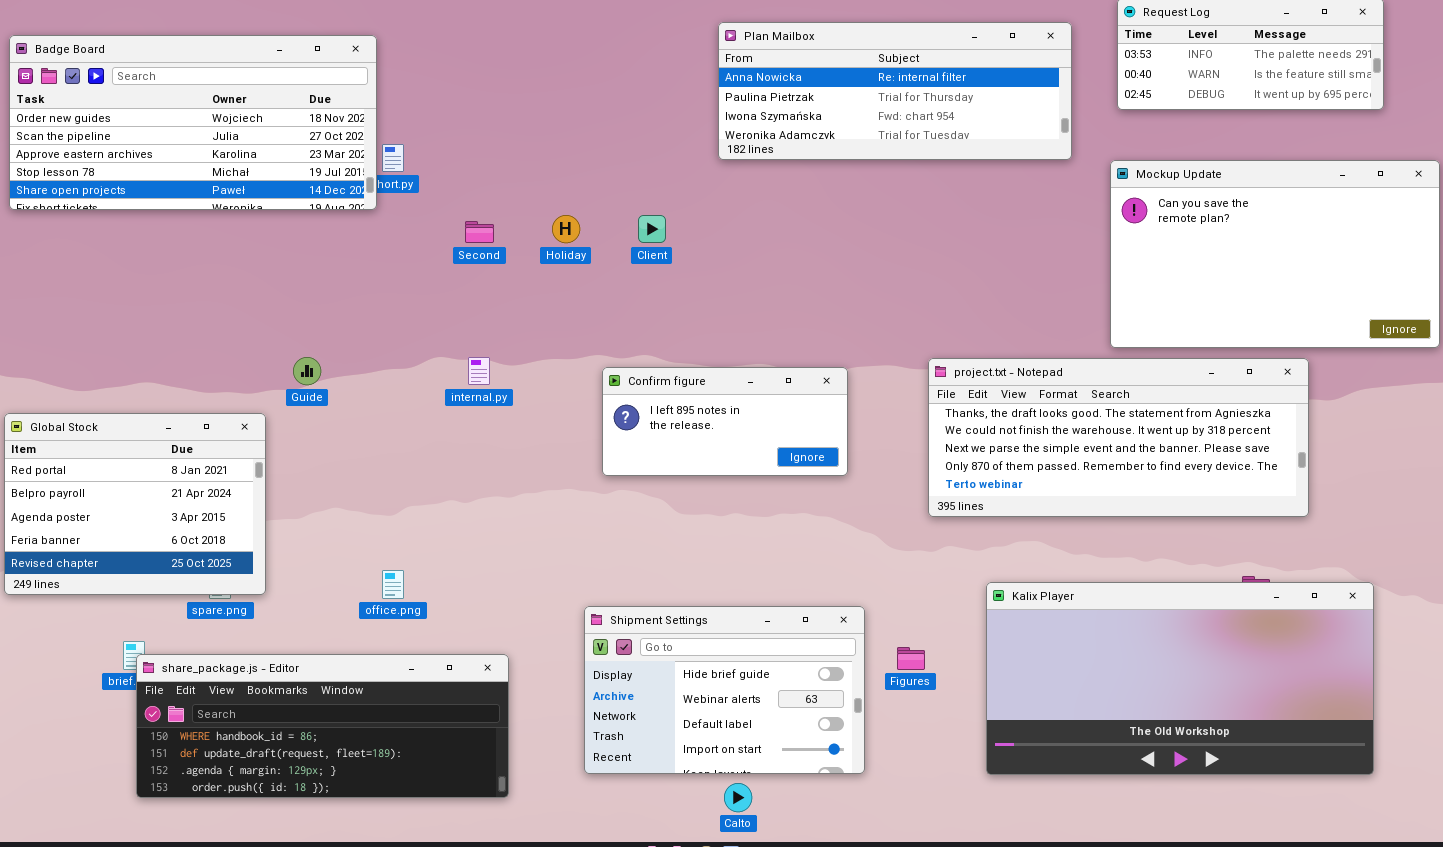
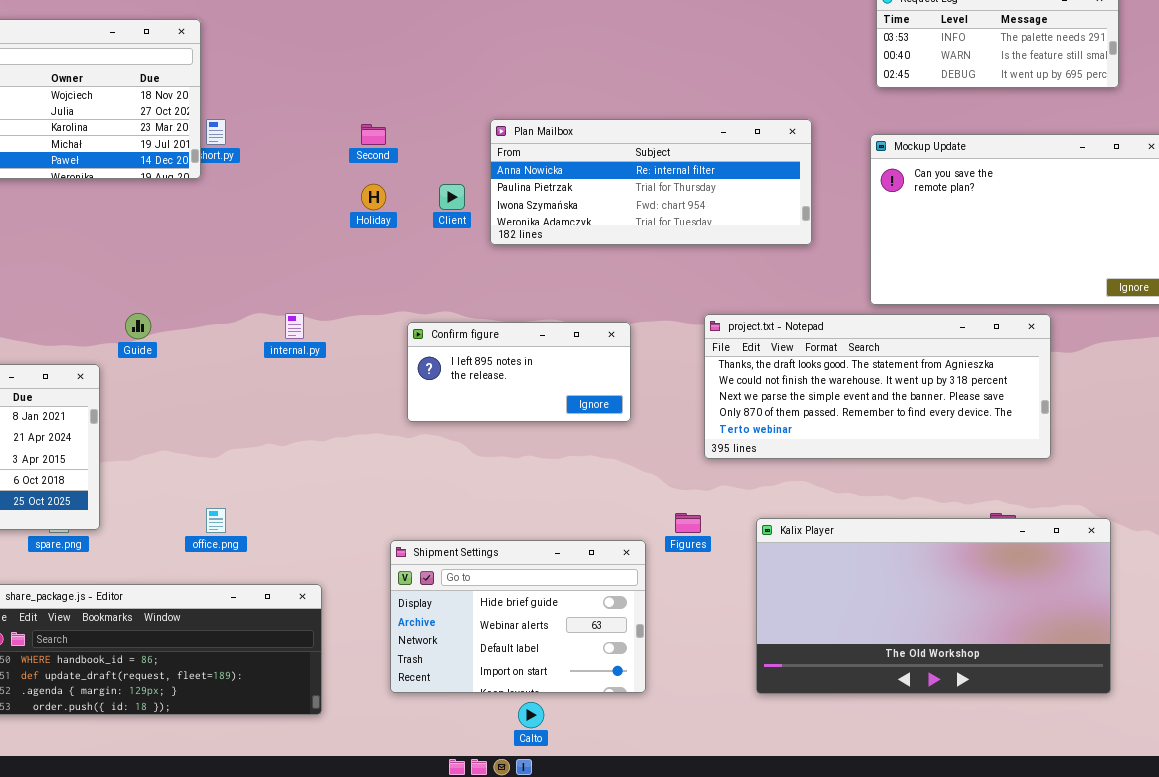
Plan Mailbox: [718,22,1072,160] -> [490,119,812,245], moved
Second: [465,221,494,243] -> [361,124,386,145], moved
Figures: [897,647,925,670] -> [675,513,701,533], moved

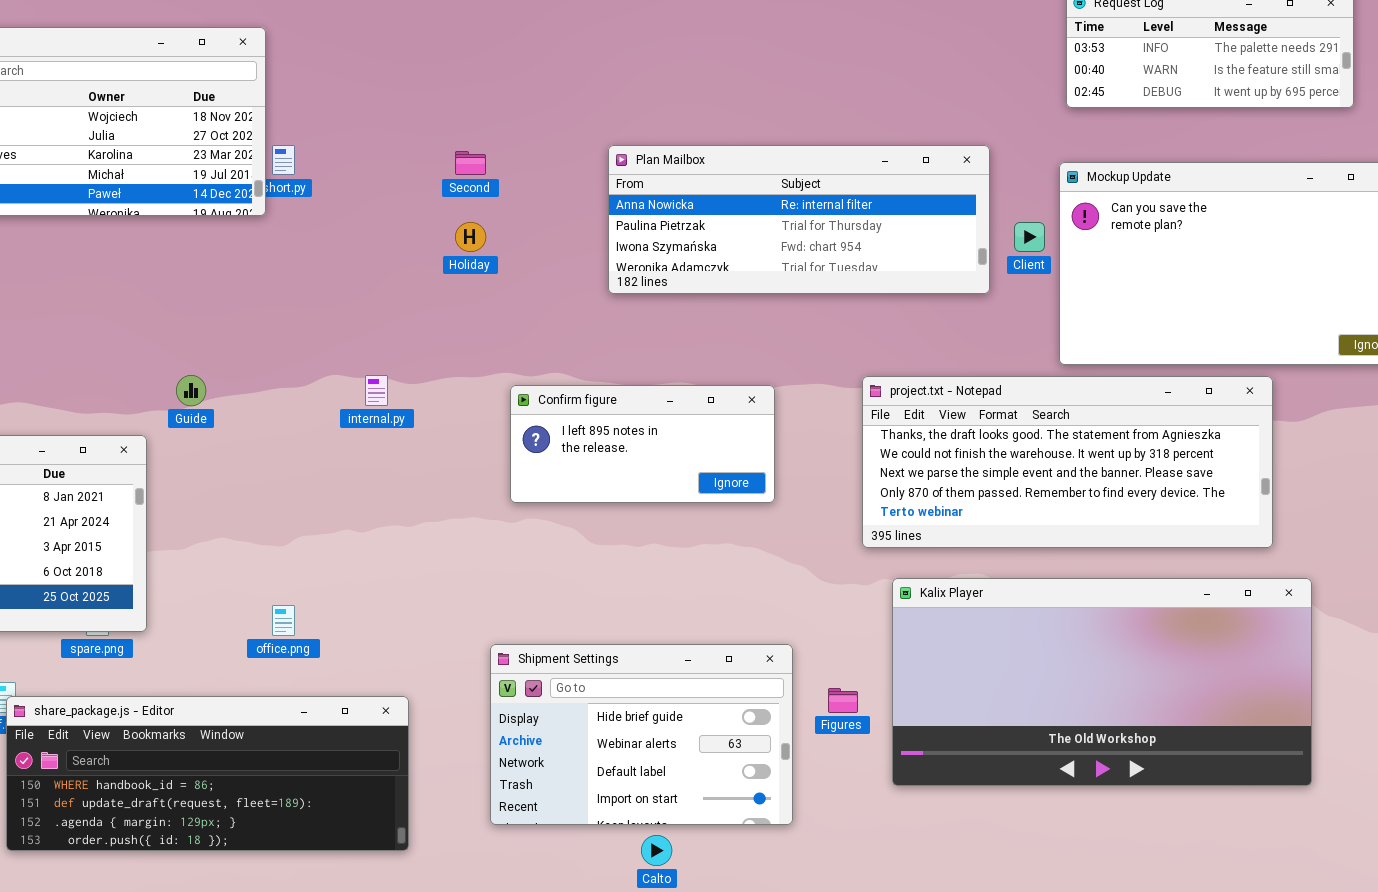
Client: [439,184,465,210] -> [1014,222,1045,252], moved
Figures: [675,513,701,533] -> [828,688,858,713], moved
Kalix Player: [756,518,1111,694] -> [892,578,1312,786], moved

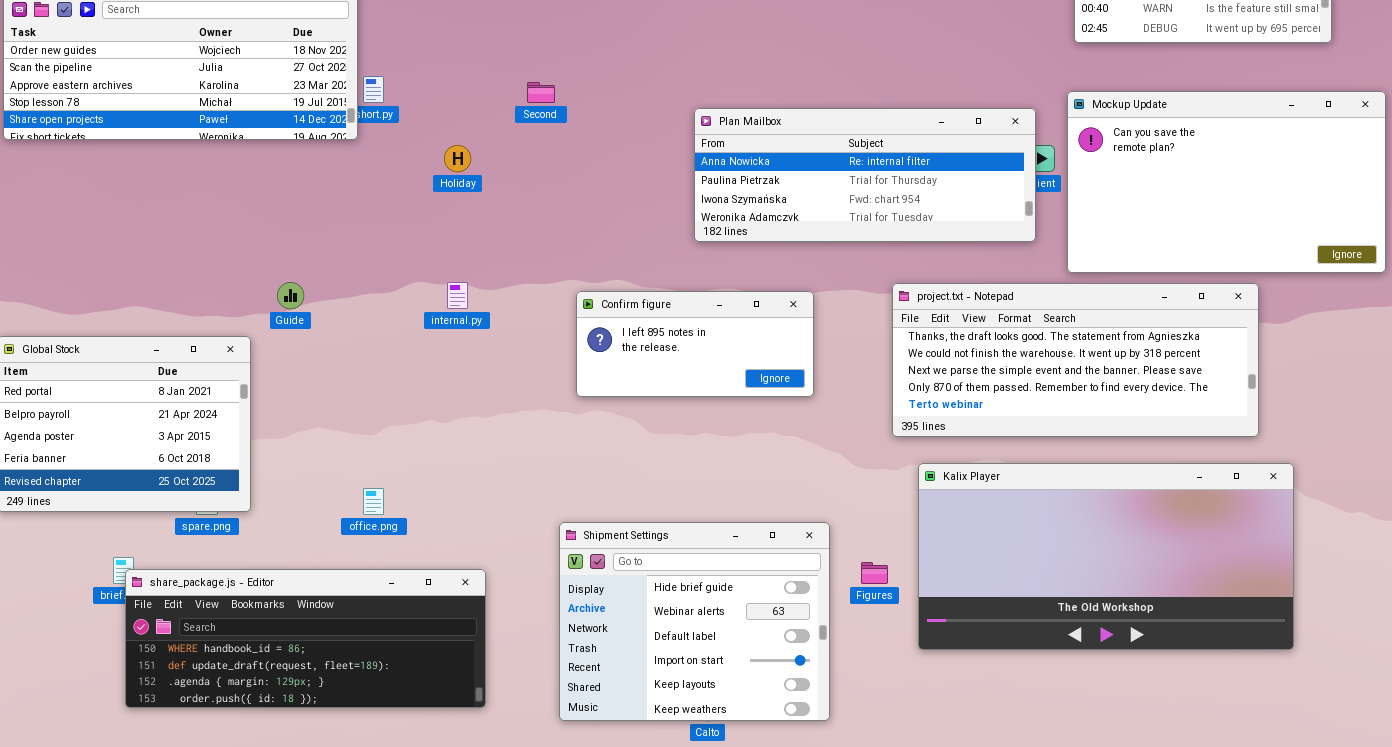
Plan Mailbox: [608,145,990,294] -> [694,108,1036,242], moved
Holiday: [455,222,486,252] -> [444,145,471,172], moved
Shipment Settings: [490,644,793,825] -> [559,522,830,721], resized

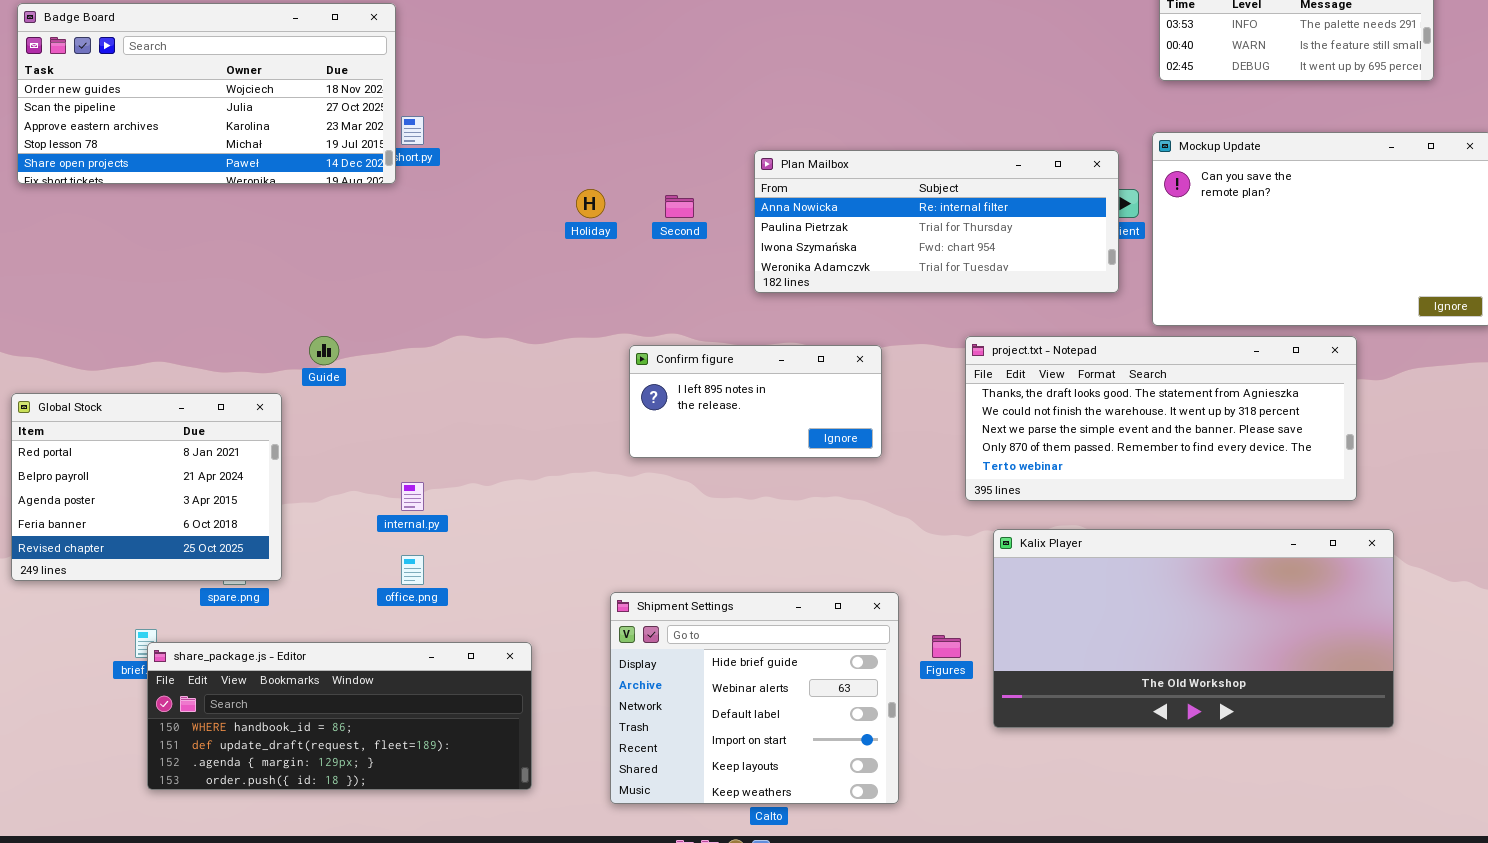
Second: [527,82,555,103] -> [665,195,694,218], moved
Holiday: [444,145,471,172] -> [576,189,605,218], moved
internal.py: [447,282,468,309] -> [401,482,424,511], moved

